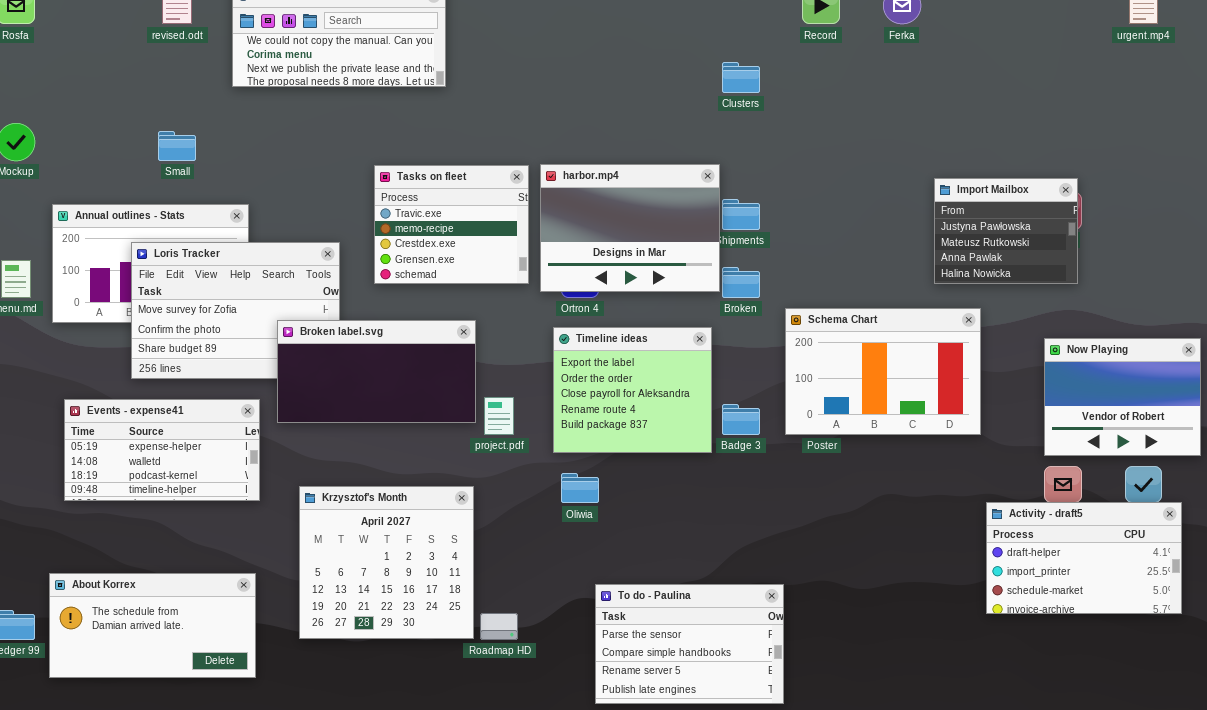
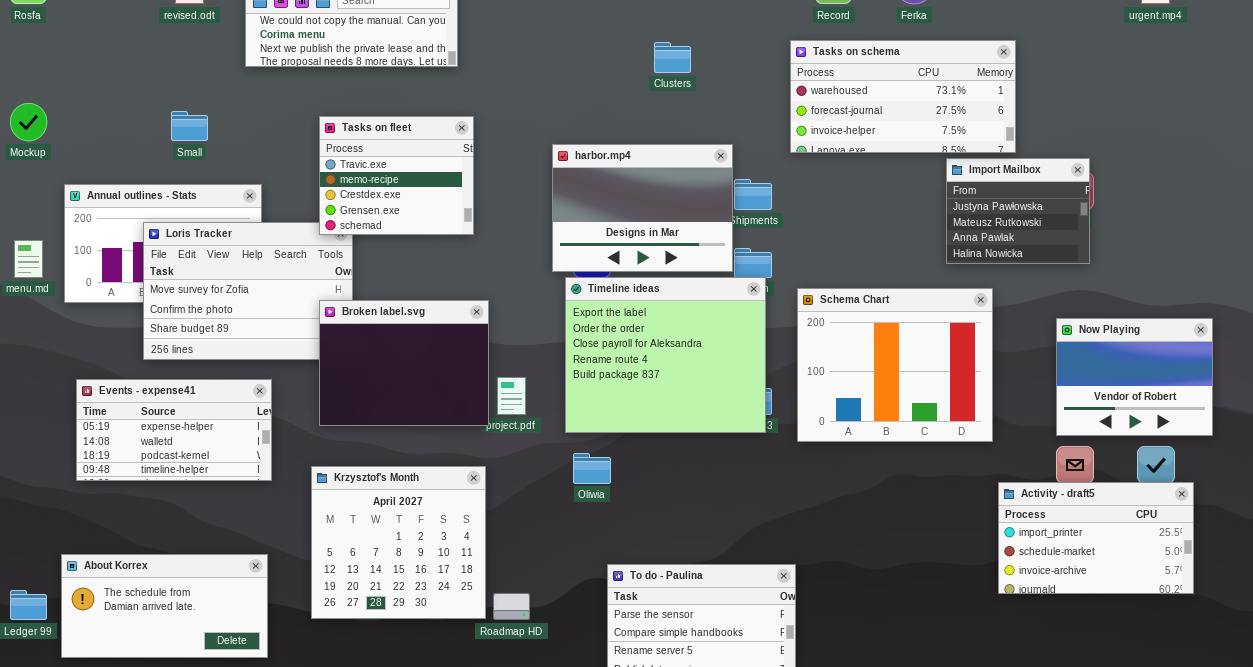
Tasks on schema: none -> [790,40,1016,153], opened
Clusters: [722,62,760,93] -> [654,42,691,73], moved
Tasks on fleet: [374,165,529,284] -> [319,116,474,235], moved
Schema Chart: [785,308,981,435] -> [797,288,993,442], resized
Broken label.svg: [277,320,476,423] -> [319,300,489,426], resized
Timeline ideas: [553,327,712,453] -> [565,277,766,433], resized
Activity - draft5: [986,502,1182,614] -> [998,482,1194,594], scrolled down 1 row

